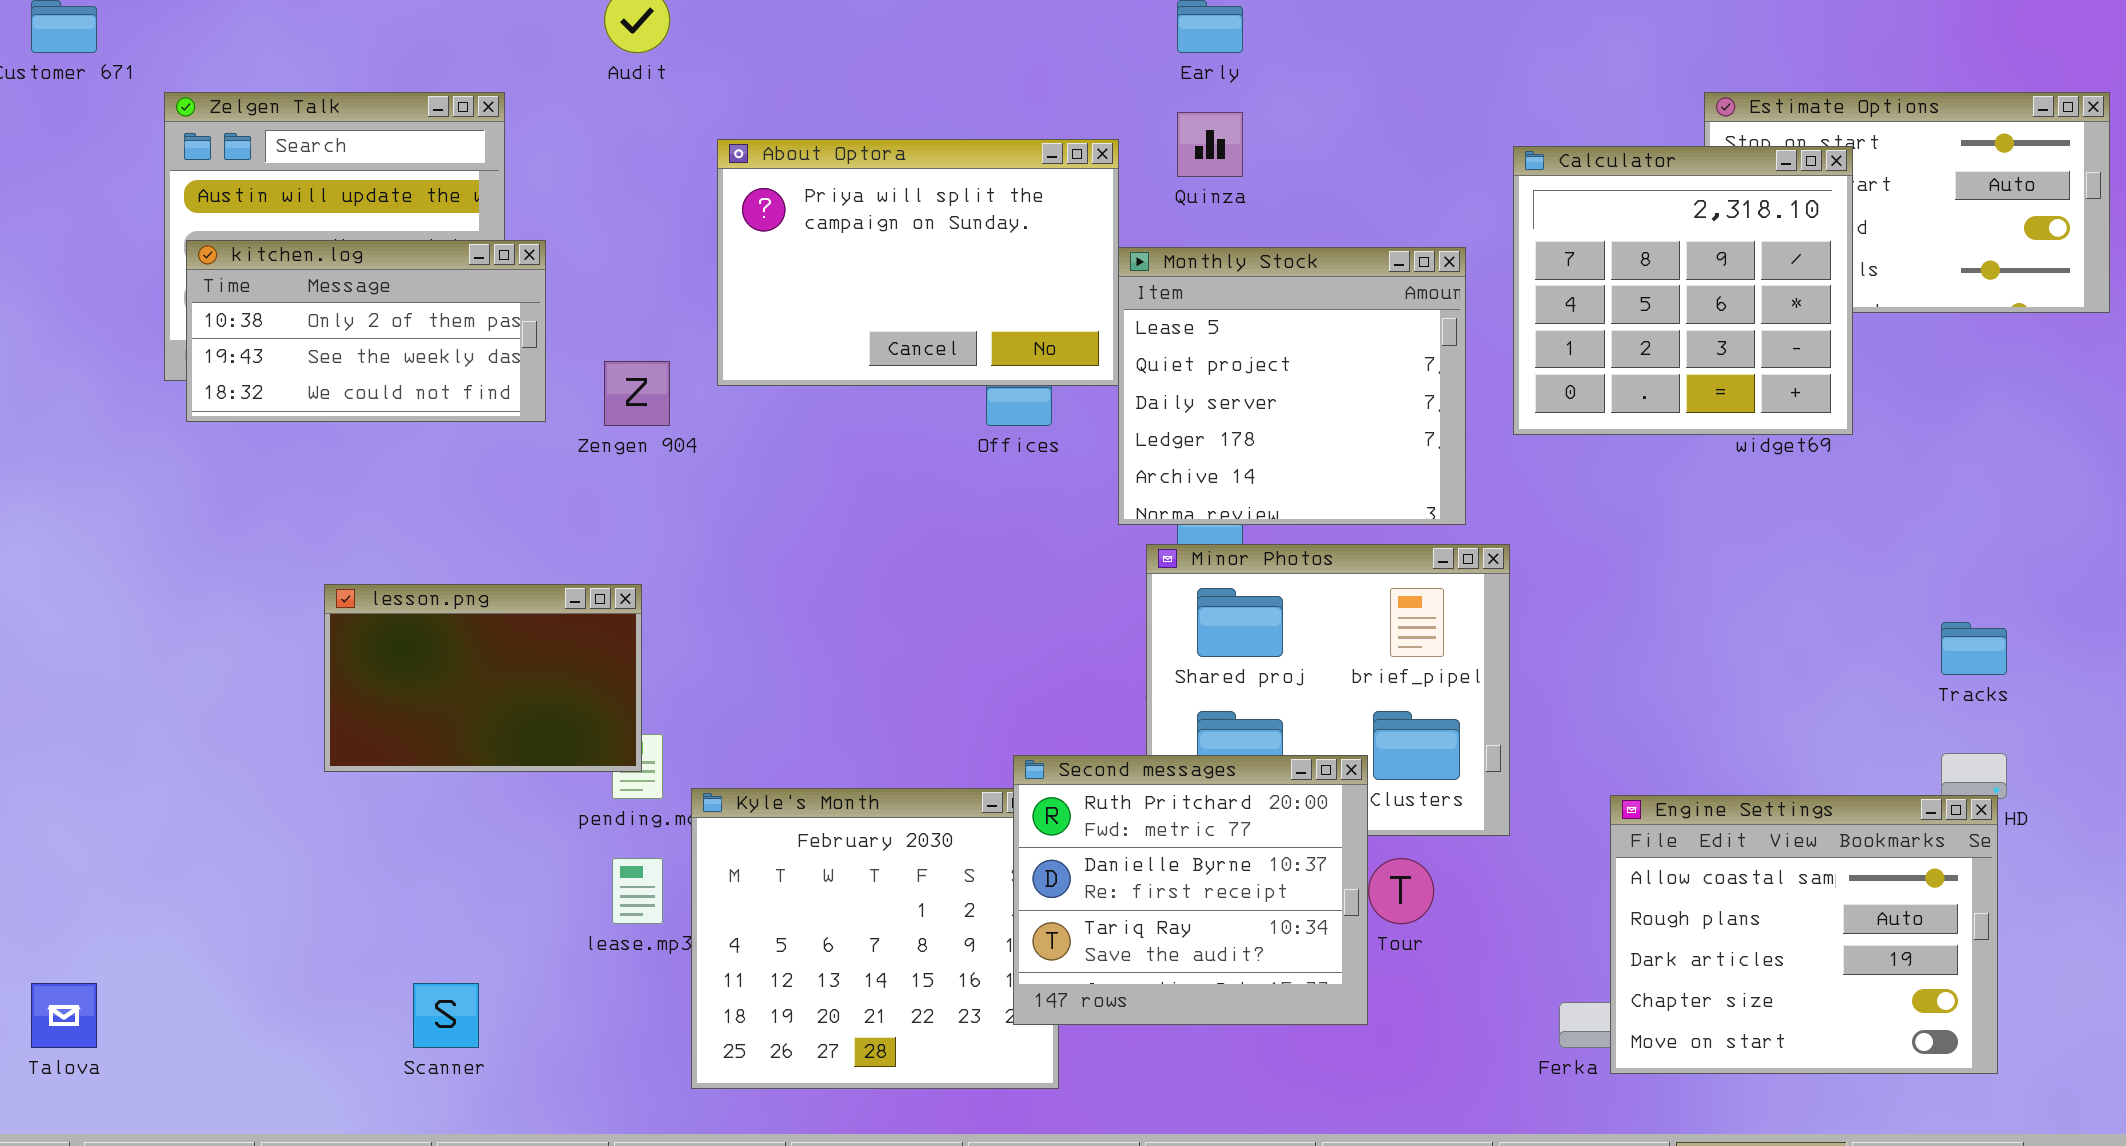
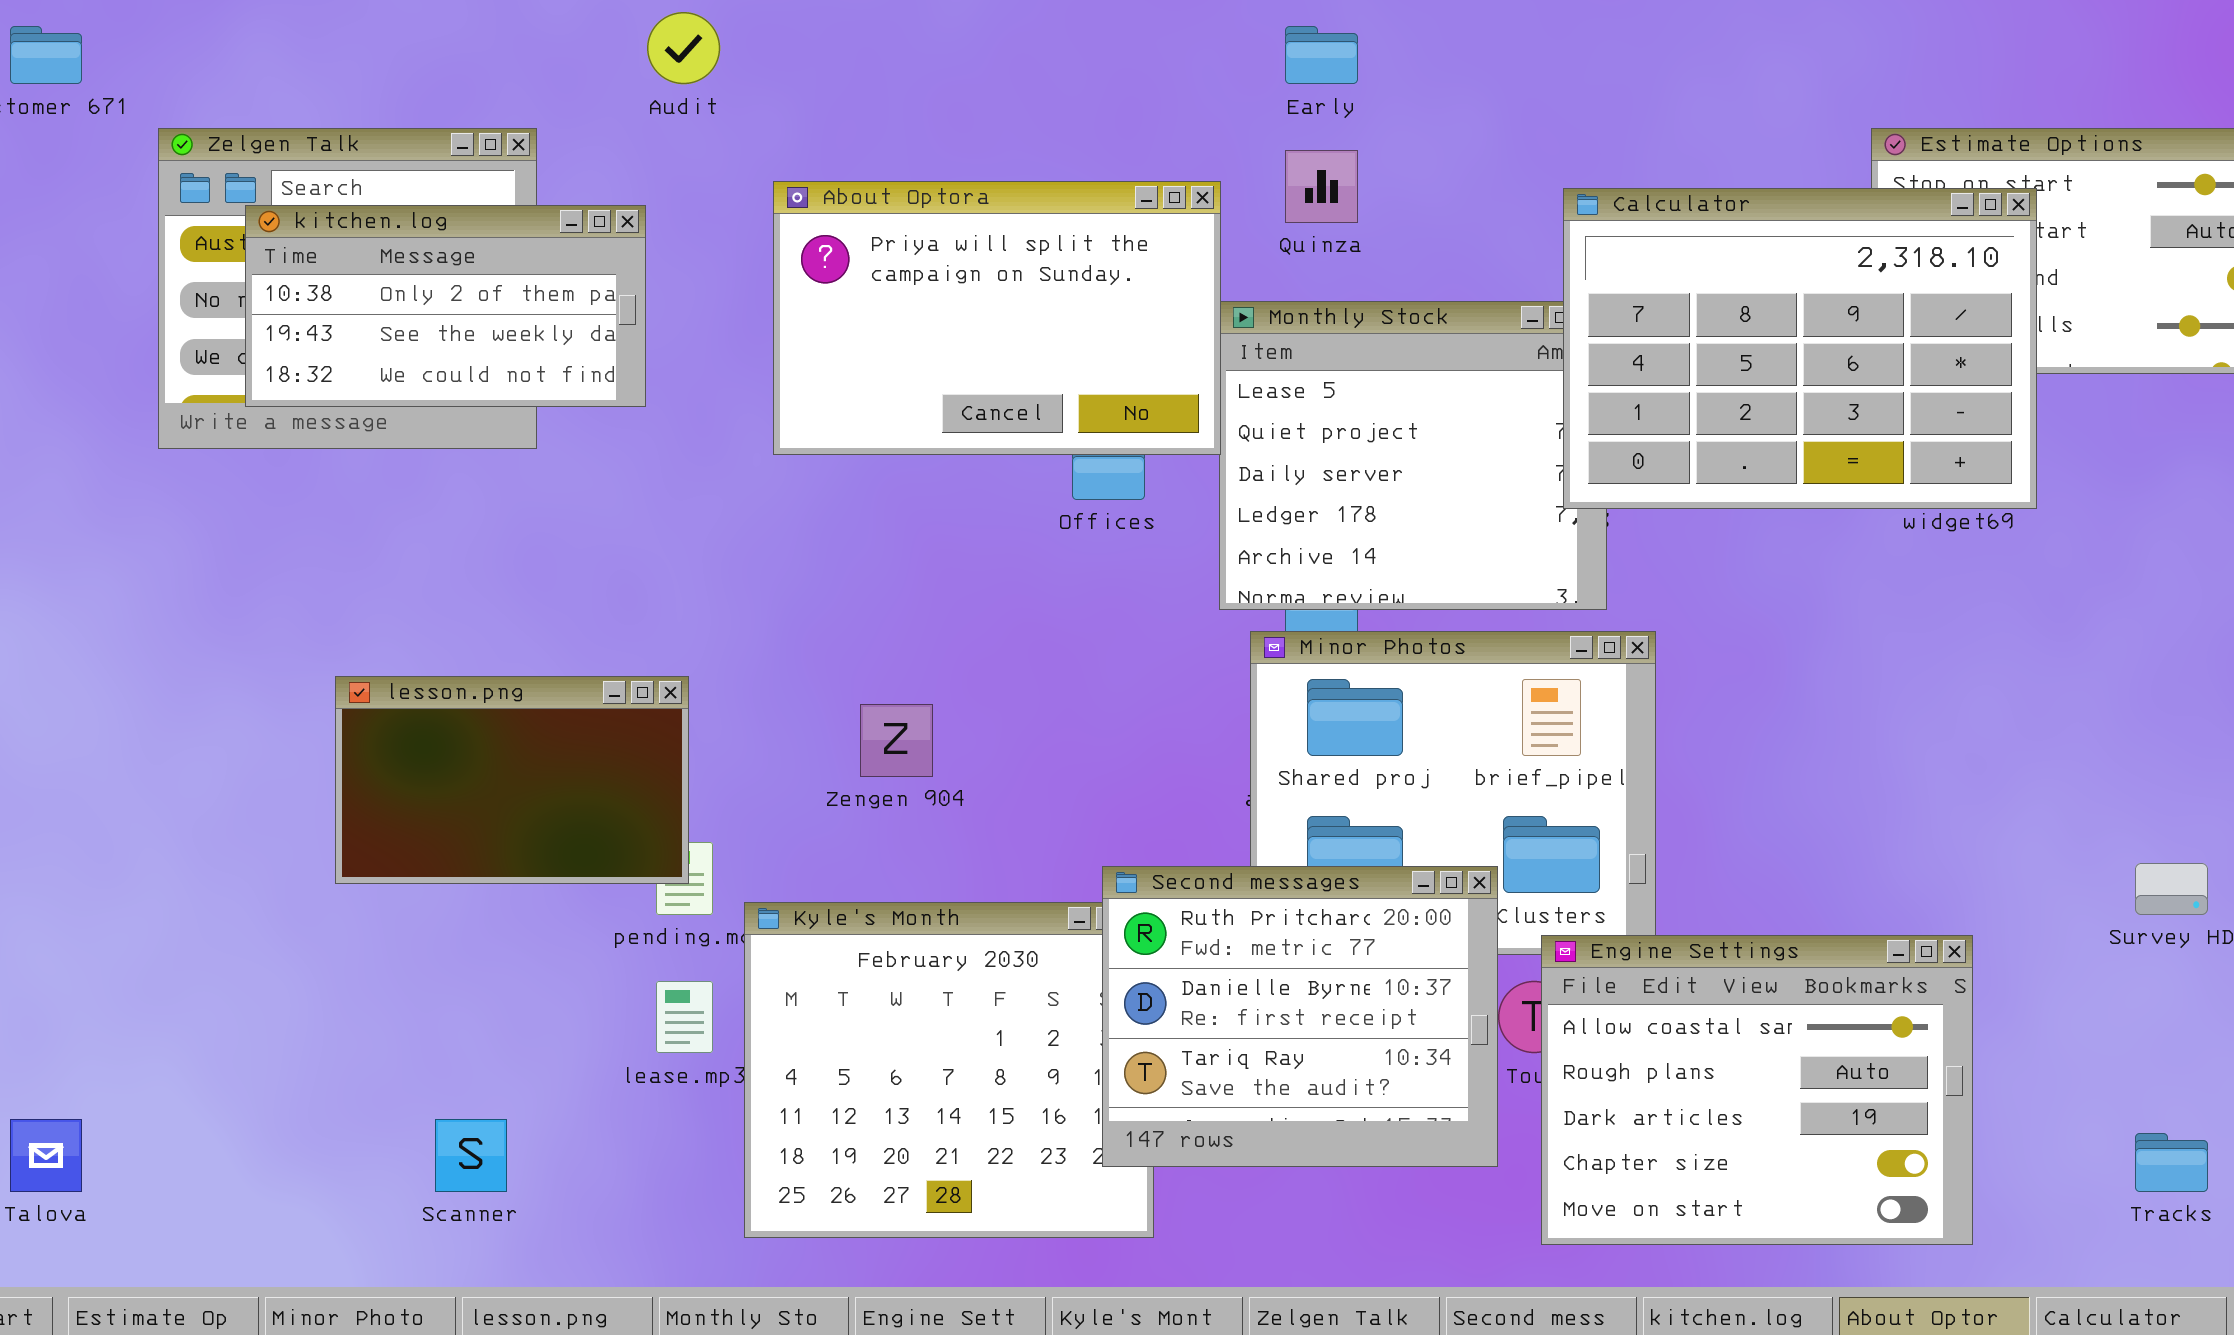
Calculator: [1513,146,1853,435] -> [1563,188,2037,509], resized
kitchen.log: [186,240,546,422] -> [245,205,646,407], moved
Zengen 904: [604,361,670,426] -> [860,704,933,777], moved
Tracks: [1941,622,2007,675] -> [2135,1133,2208,1192], moved
Engine Settings: [1610,795,1998,1074] -> [1541,935,1973,1245], moved

